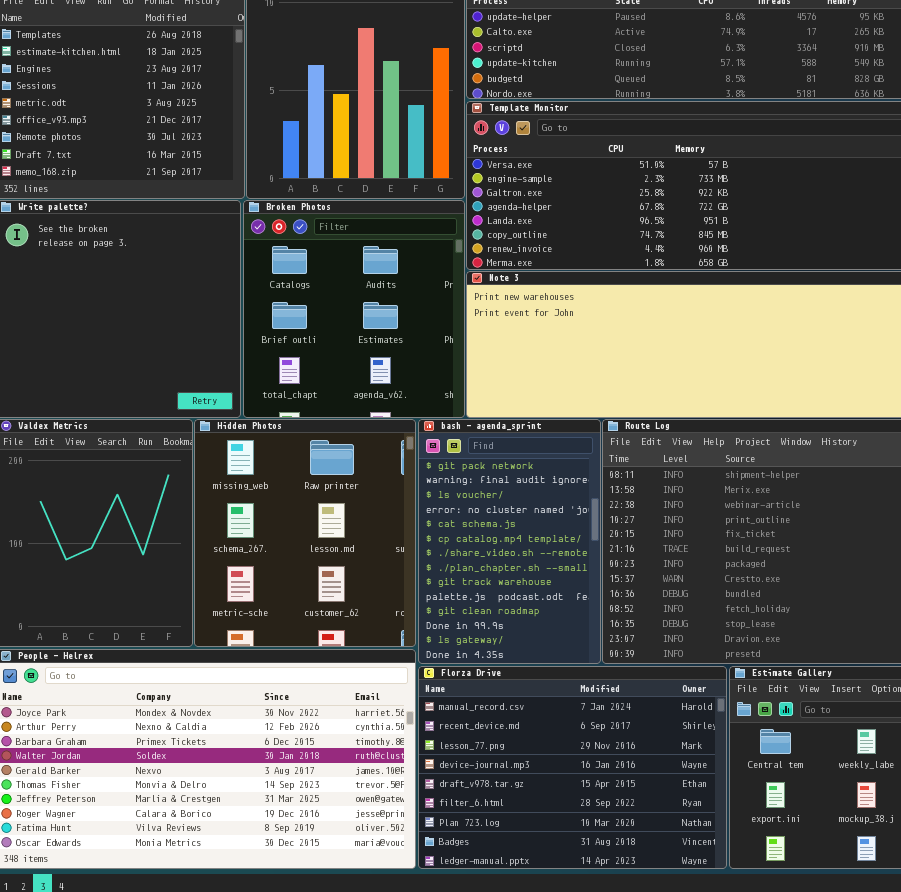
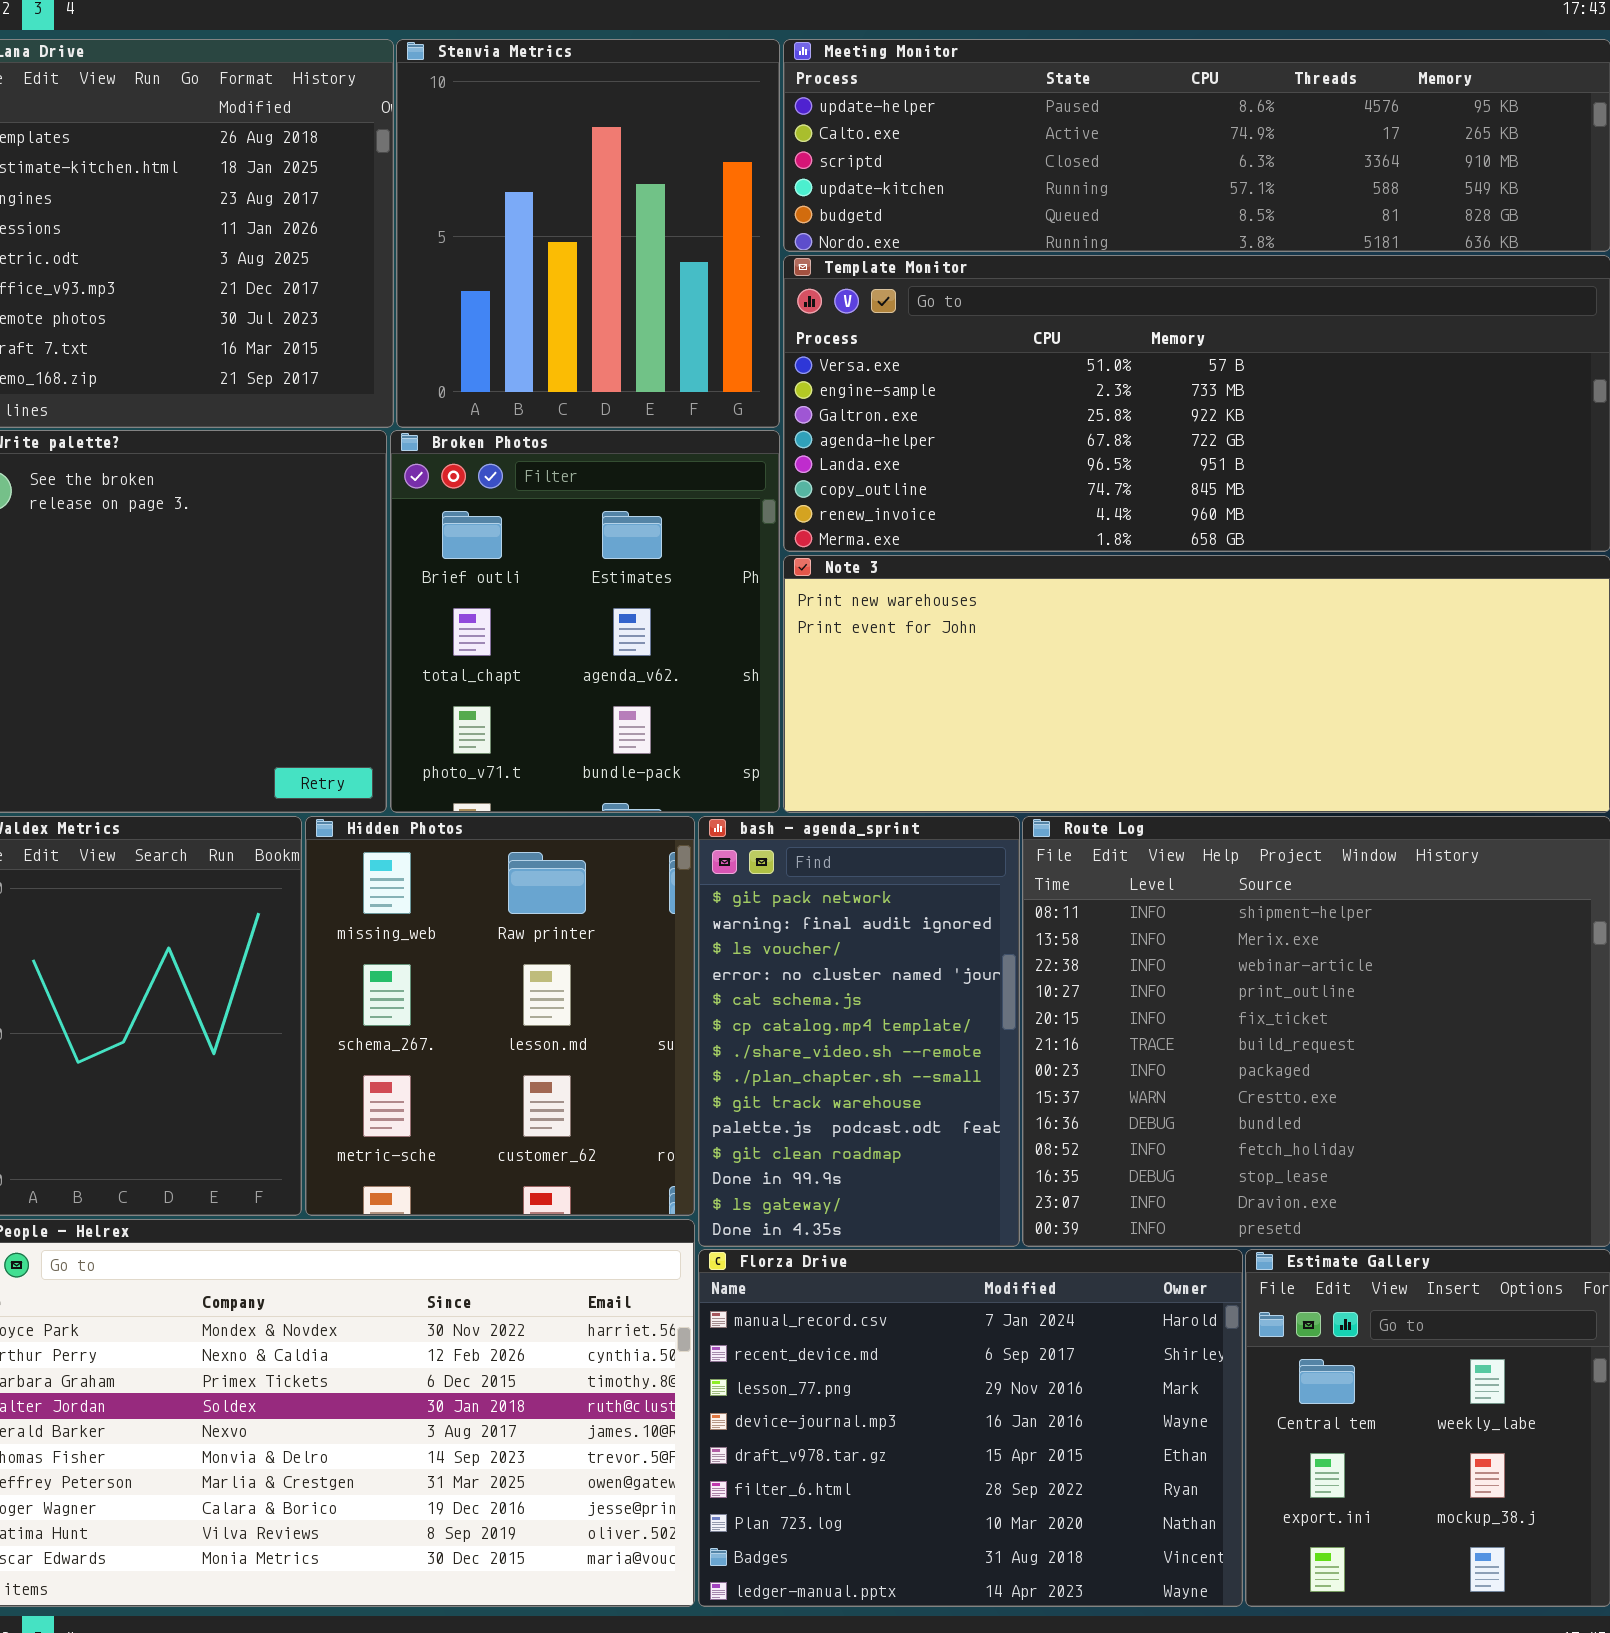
Broken Photos: [243,200,465,418] -> [390,430,780,813], scrolled down 1 row

